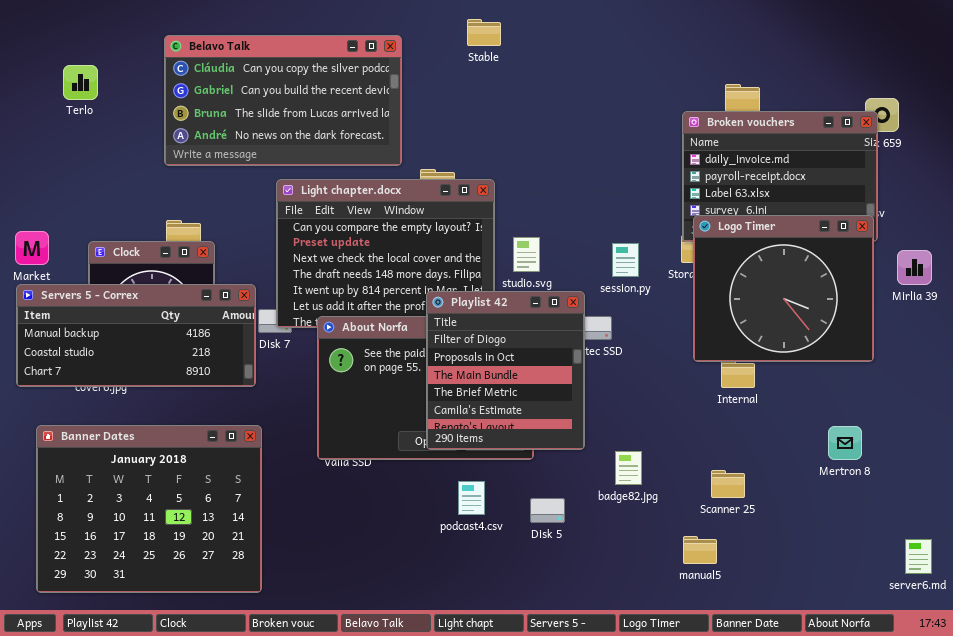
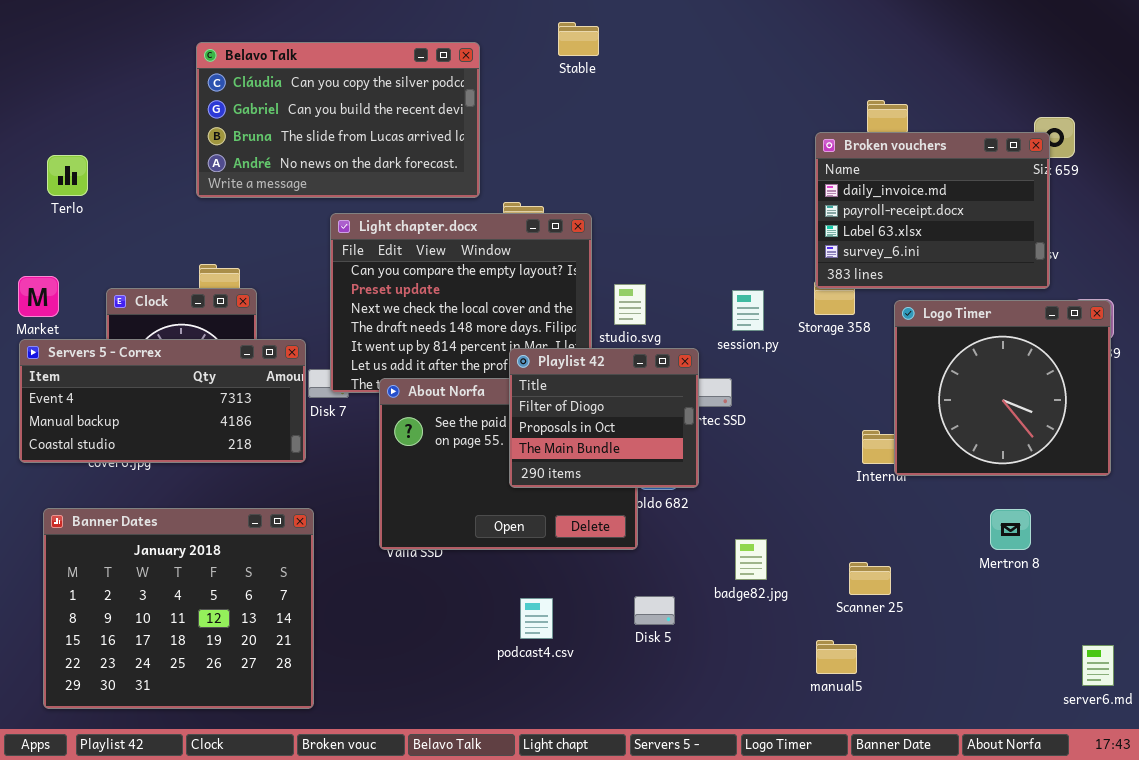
Terlo: [63,65,98,100] -> [47,155,88,196], moved
Logo Timer: [693,215,874,362] -> [894,300,1111,476], moved
Servers 5 - Correx: [16,284,256,387] -> [19,339,306,463], scrolled up 1 row
Playlist 42: [426,291,585,450] -> [509,348,699,488], resized
podcast4.csv: [458,481,485,515] -> [520,598,553,639], moved

